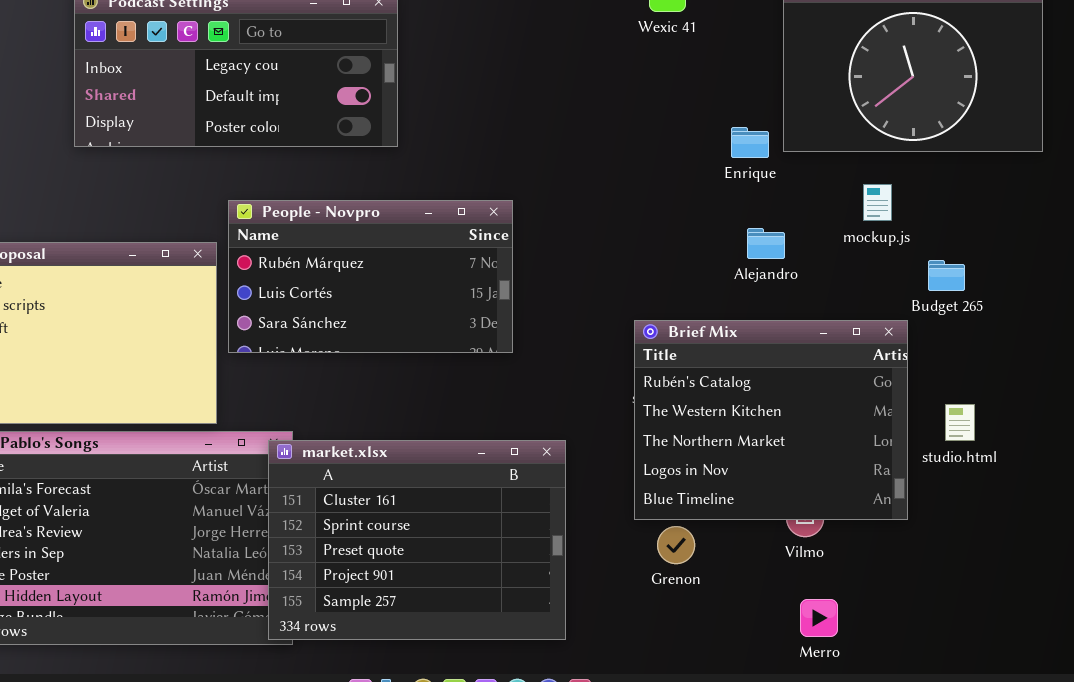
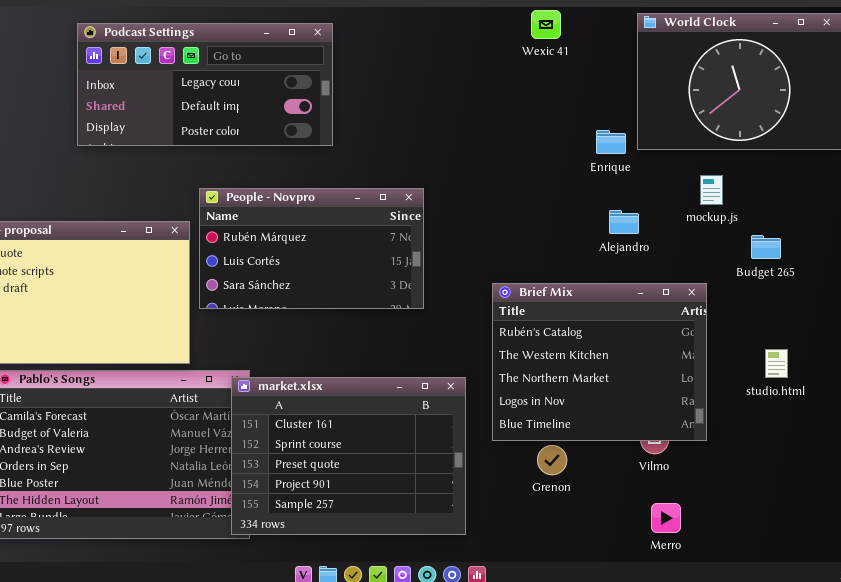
Brief Mix: [634,320,908,520] -> [492,283,707,441], moved

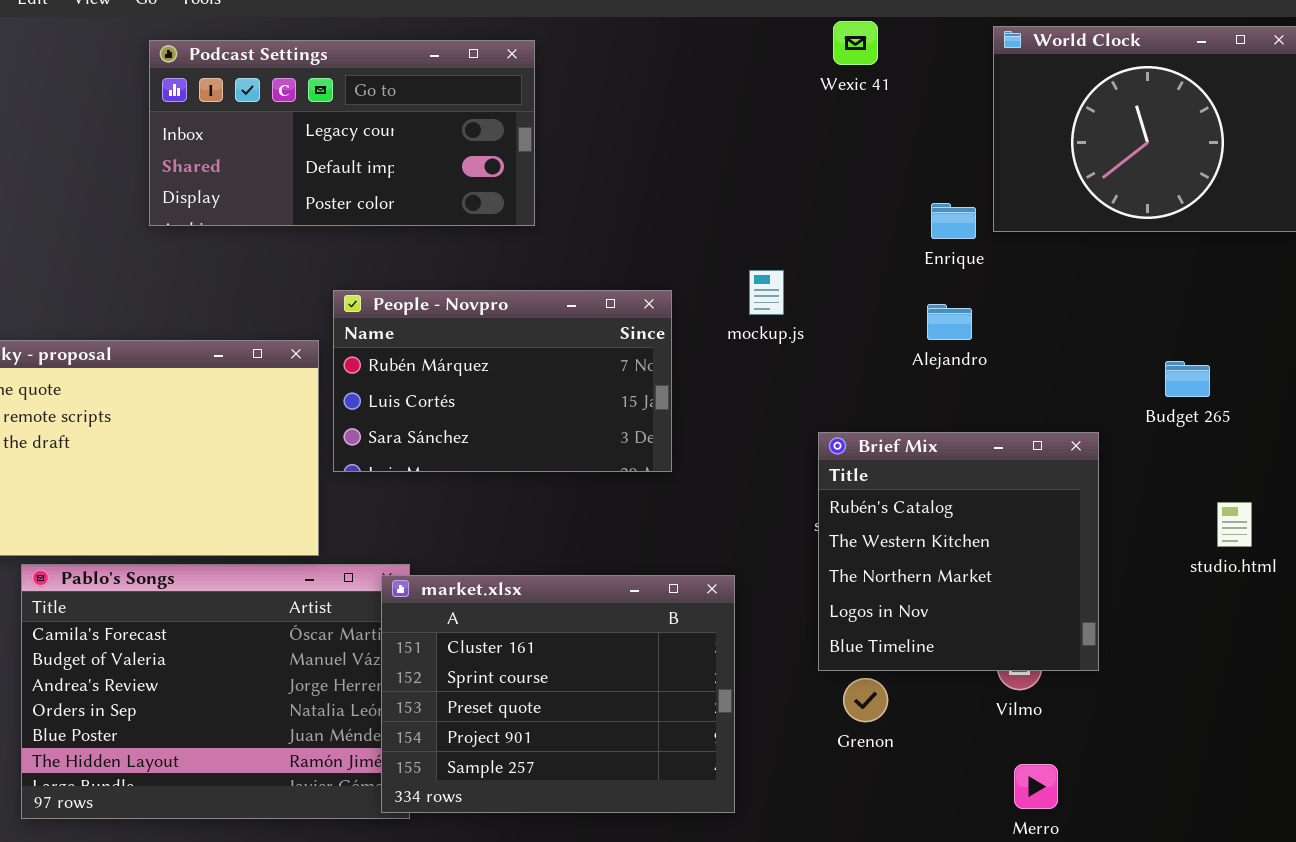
mockup.js: [700,175,723,205] -> [749,270,784,315], moved
Alejandro: [609,210,639,234] -> [927,304,972,340], moved
Brief Mix: [492,283,707,441] -> [818,432,1099,671], resized
studio.html: [765,349,788,378] -> [1217,502,1252,547], moved

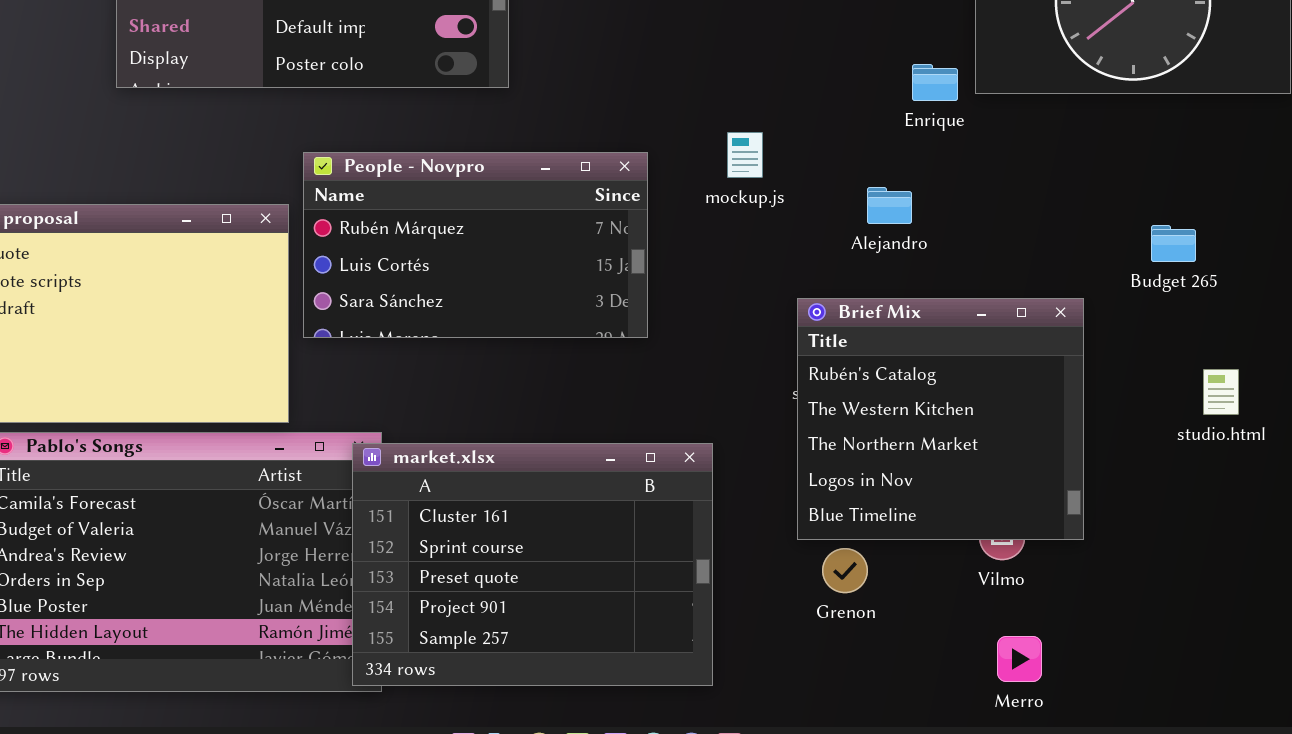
Alejandro: [927,304,972,340] -> [867,187,912,224], moved

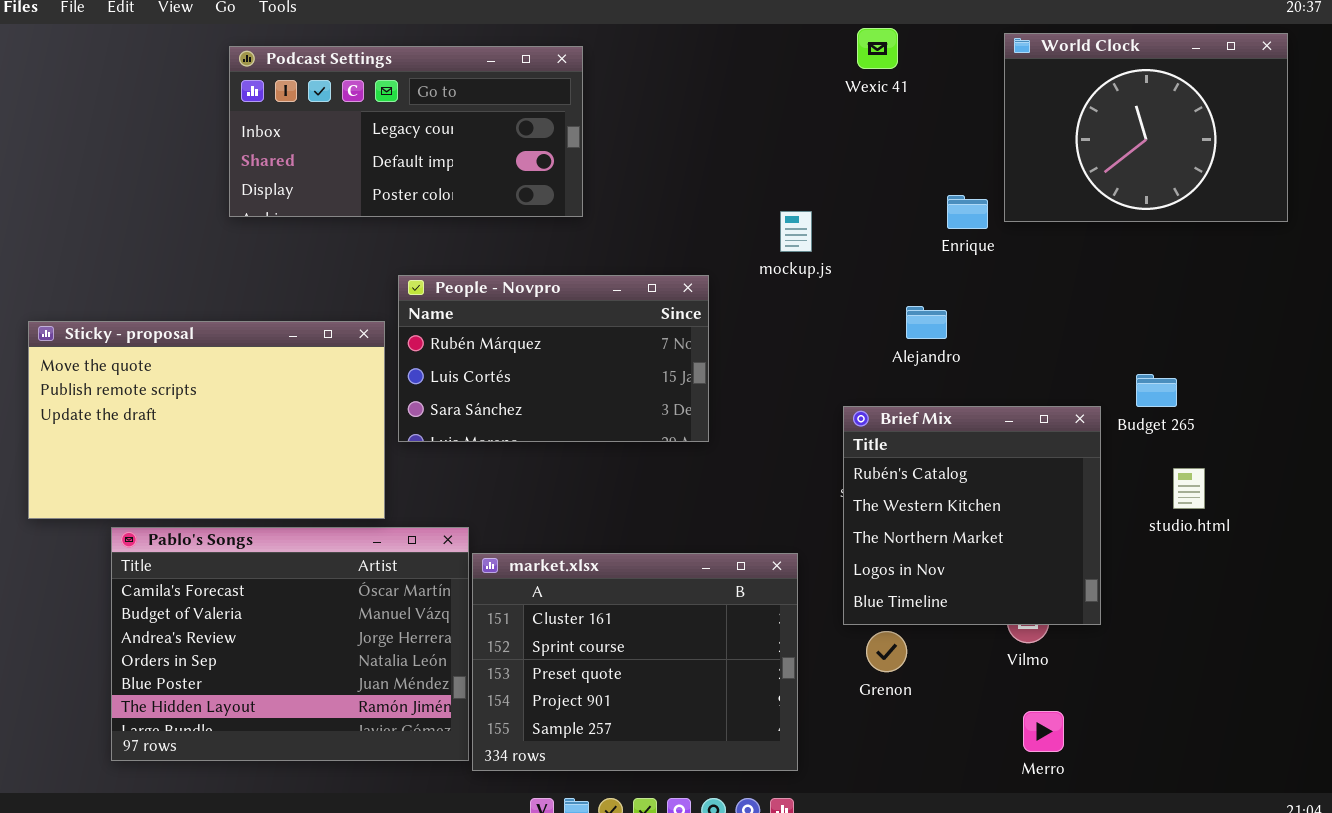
mockup.js: [727,132,763,178] -> [780,211,812,252], moved
Budget 265: [1151,225,1196,262] -> [1136,374,1177,407], moved
studio.html: [1203,369,1239,415] -> [1173,468,1205,509], moved
market.xlsx: [352,443,713,686] -> [472,553,798,771], moved

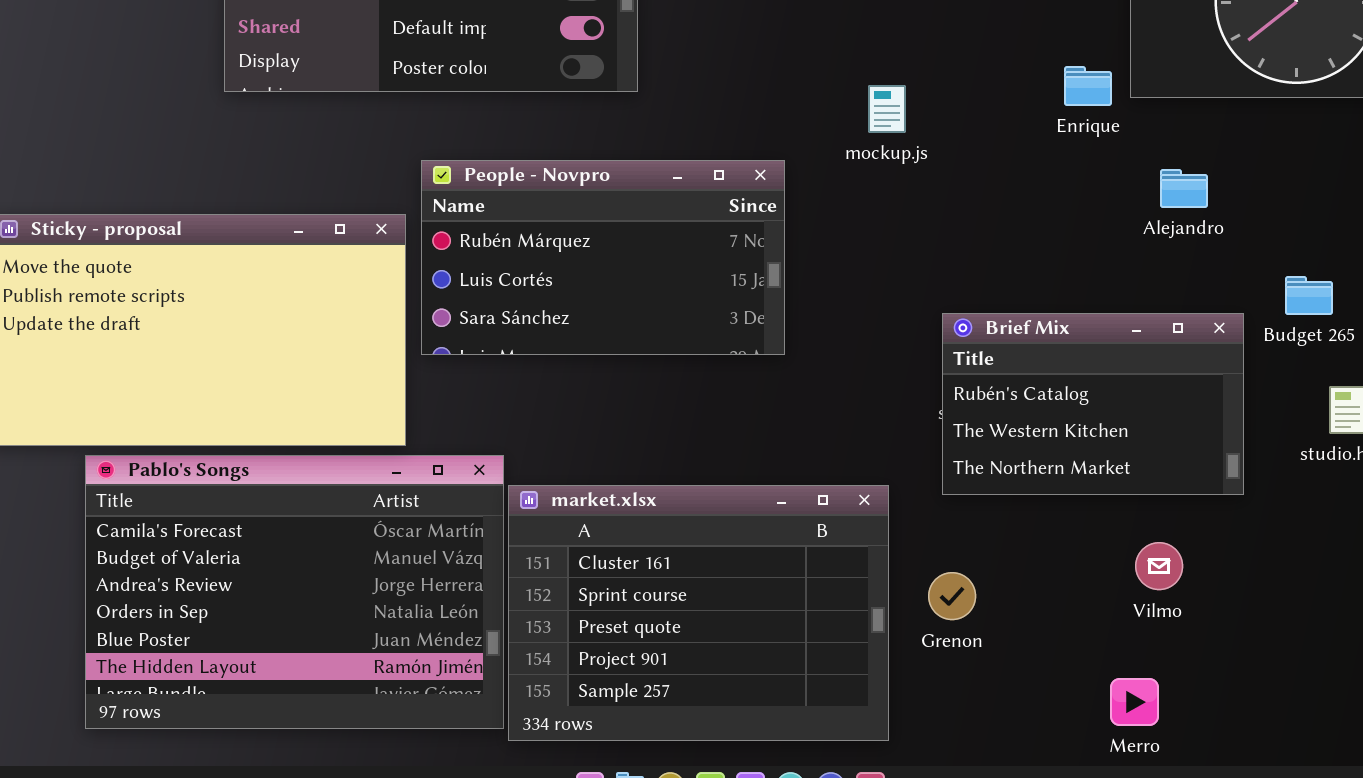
Alejandro: [906,306,947,339] -> [1160,169,1208,208], moved
Brief Mix: [843,406,1101,625] -> [942,313,1244,495], resized
Grenon: [866,631,907,672] -> [928,572,976,620], moved
Merro: [1023,711,1064,752] -> [1110,678,1159,726], moved

